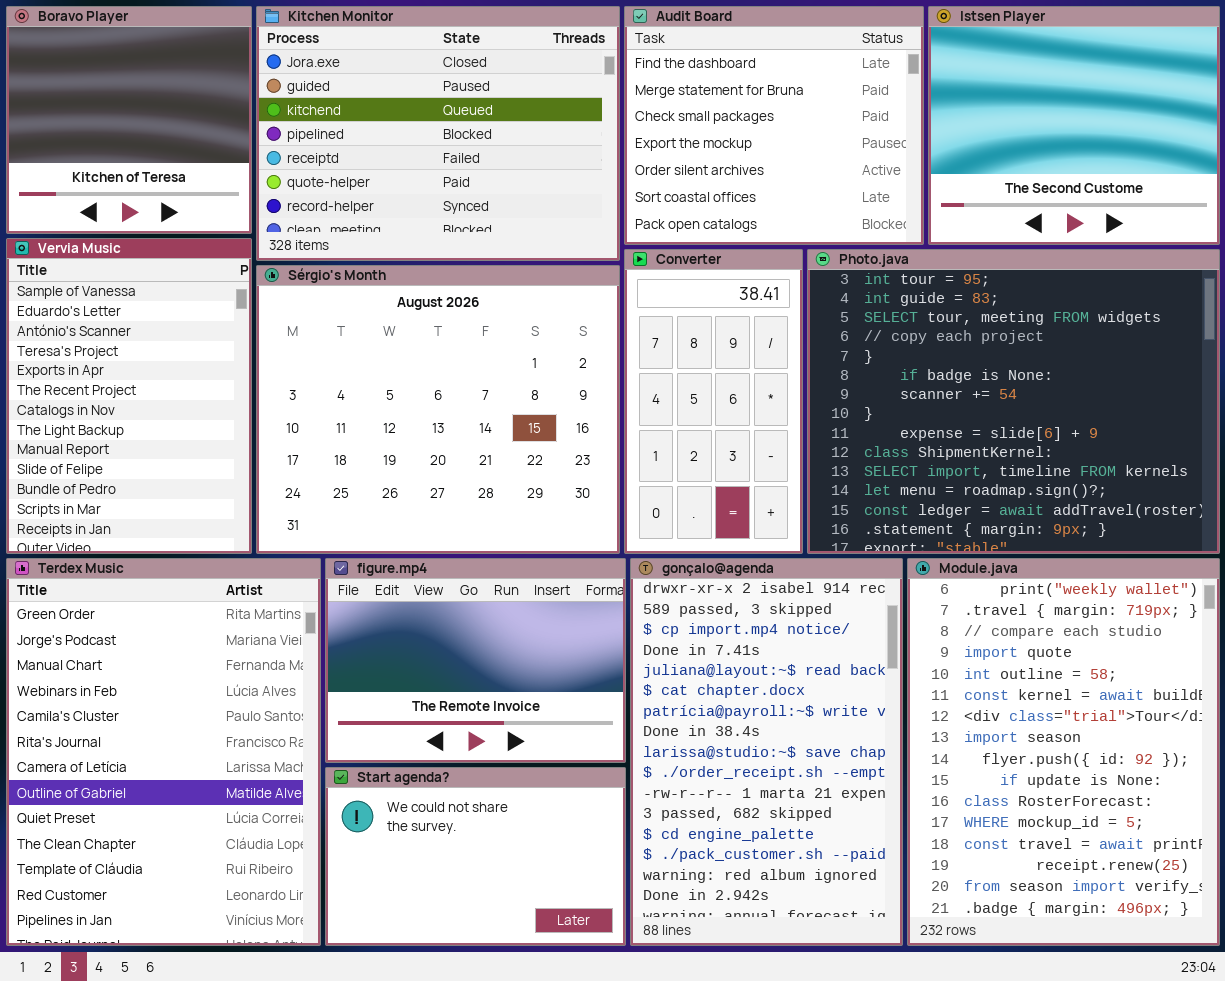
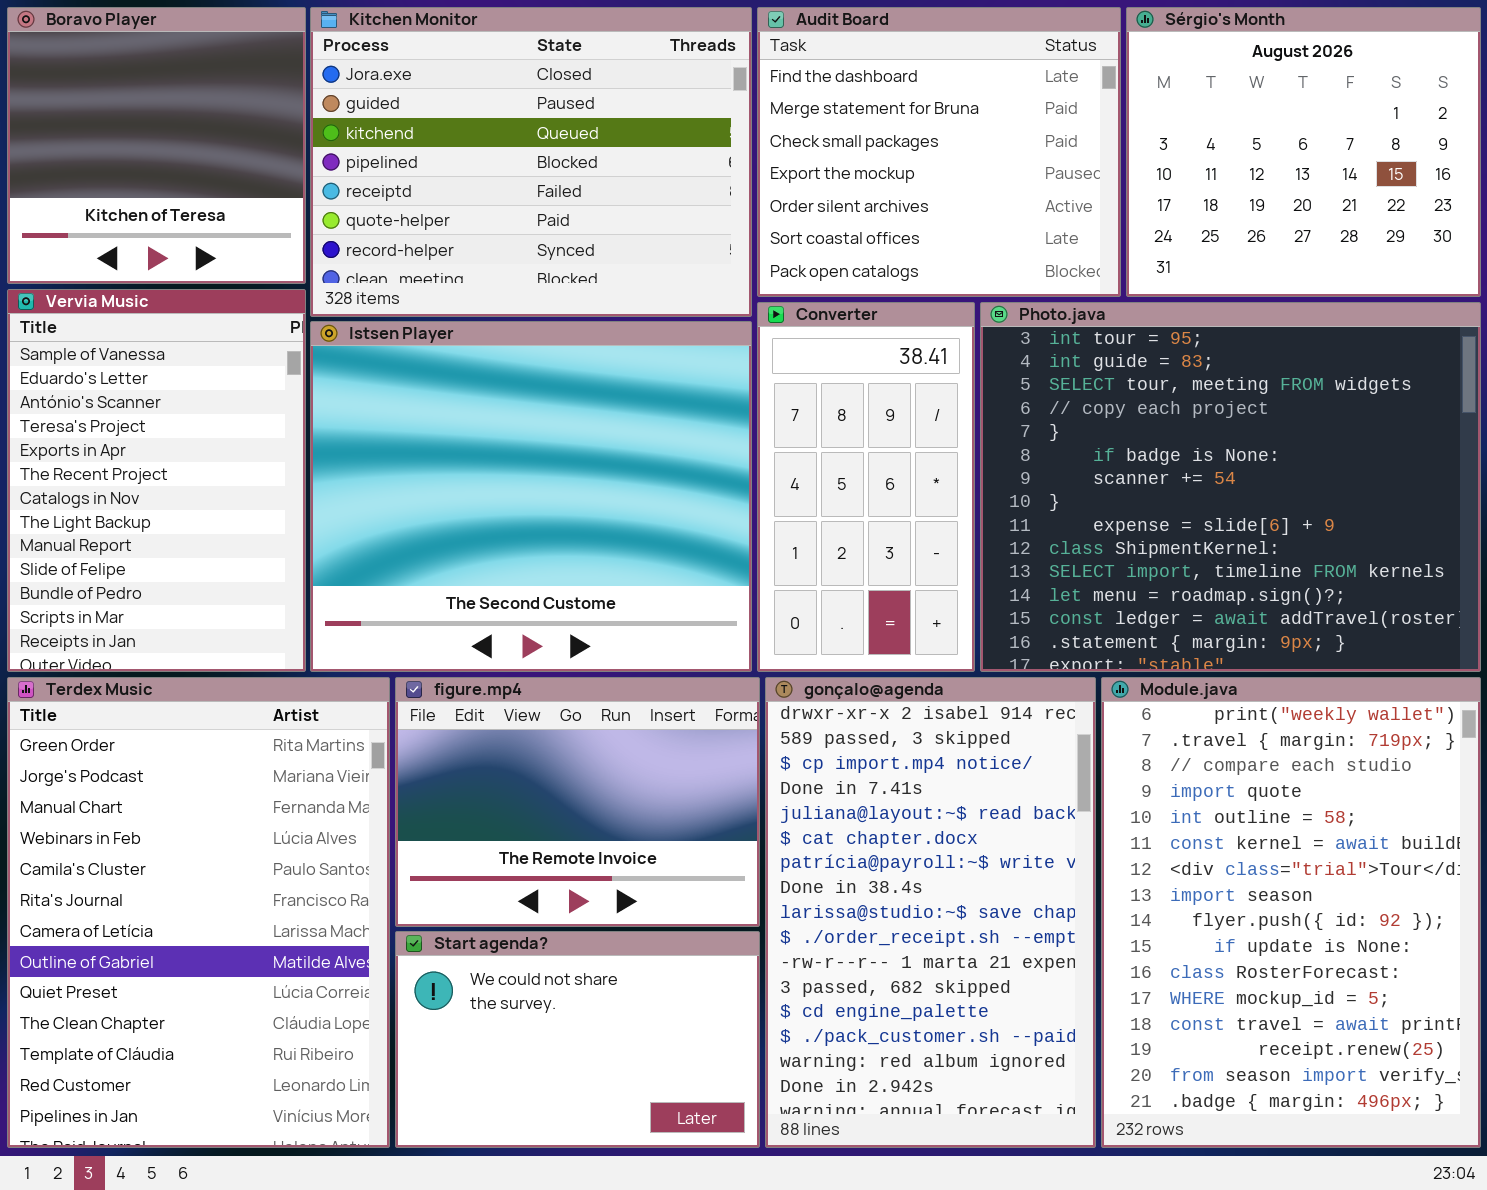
Istsen Player: [928,6,1220,245] -> [310,321,752,672], moved, resized
Sérgio's Month: [256,265,620,554] -> [1126,7,1481,297], moved, resized

